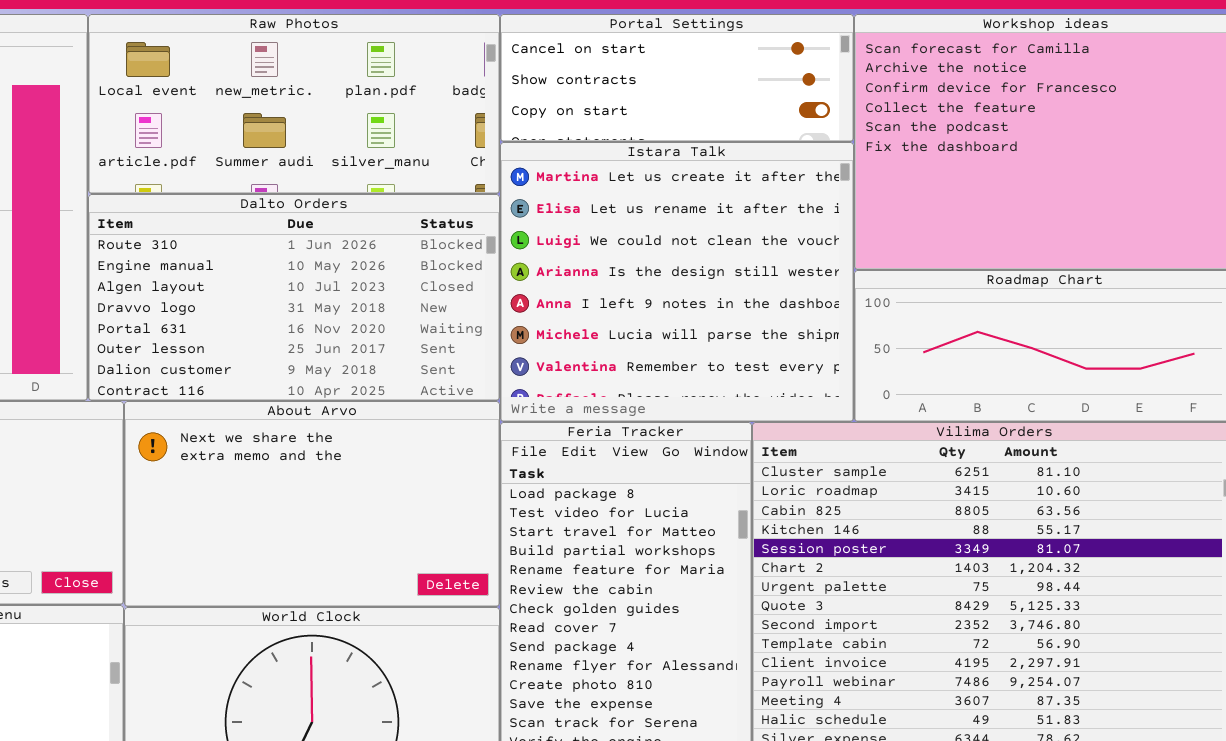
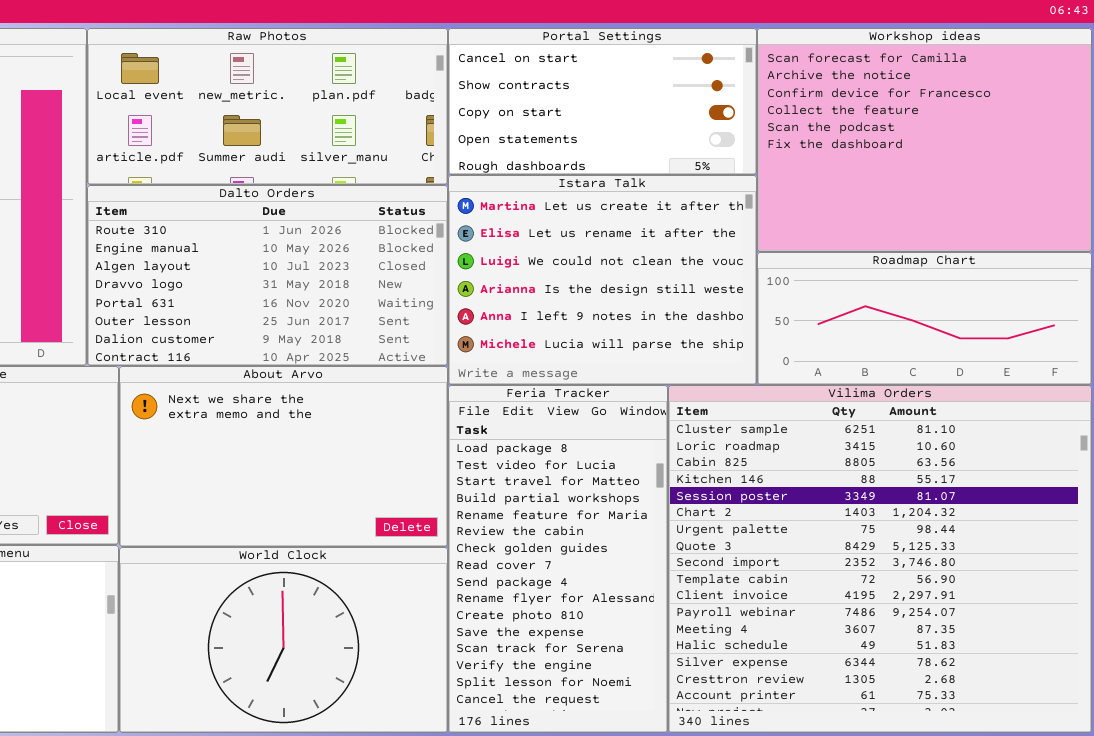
Portal Settings: [500,14,854,142] -> [448,28,757,175], resized
Istara Talk: [500,142,854,422] -> [448,175,757,385], resized

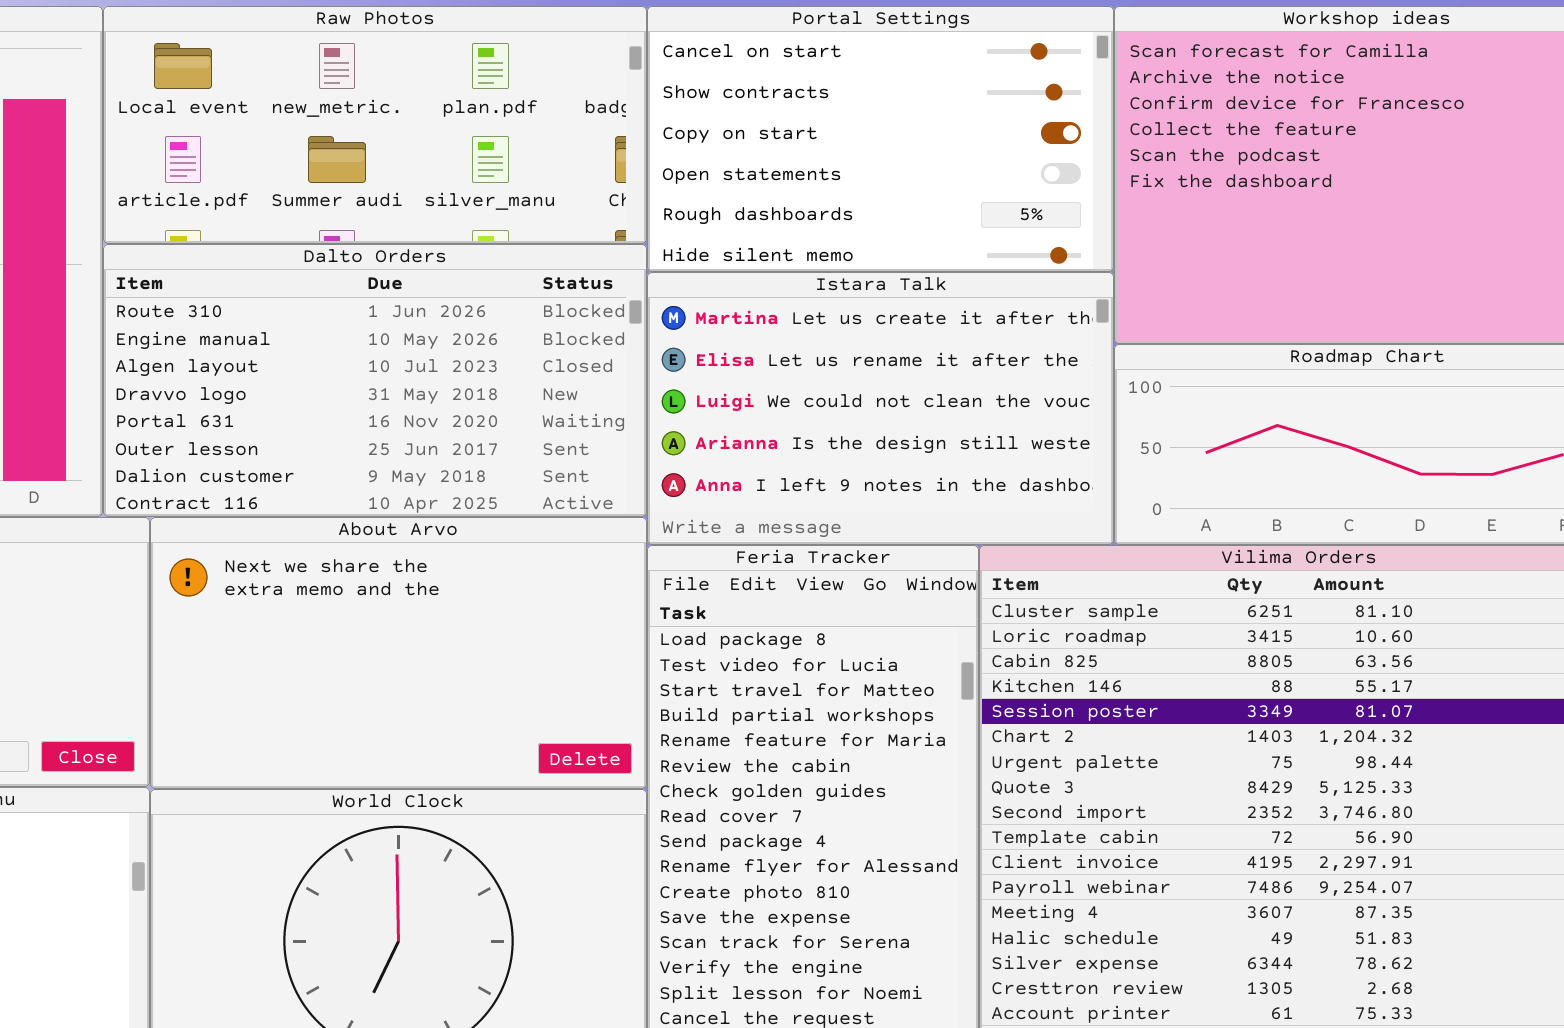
Portal Settings: [448,28,757,175] -> [647,6,1114,272], resized
Istara Talk: [448,175,757,385] -> [647,272,1114,545], resized

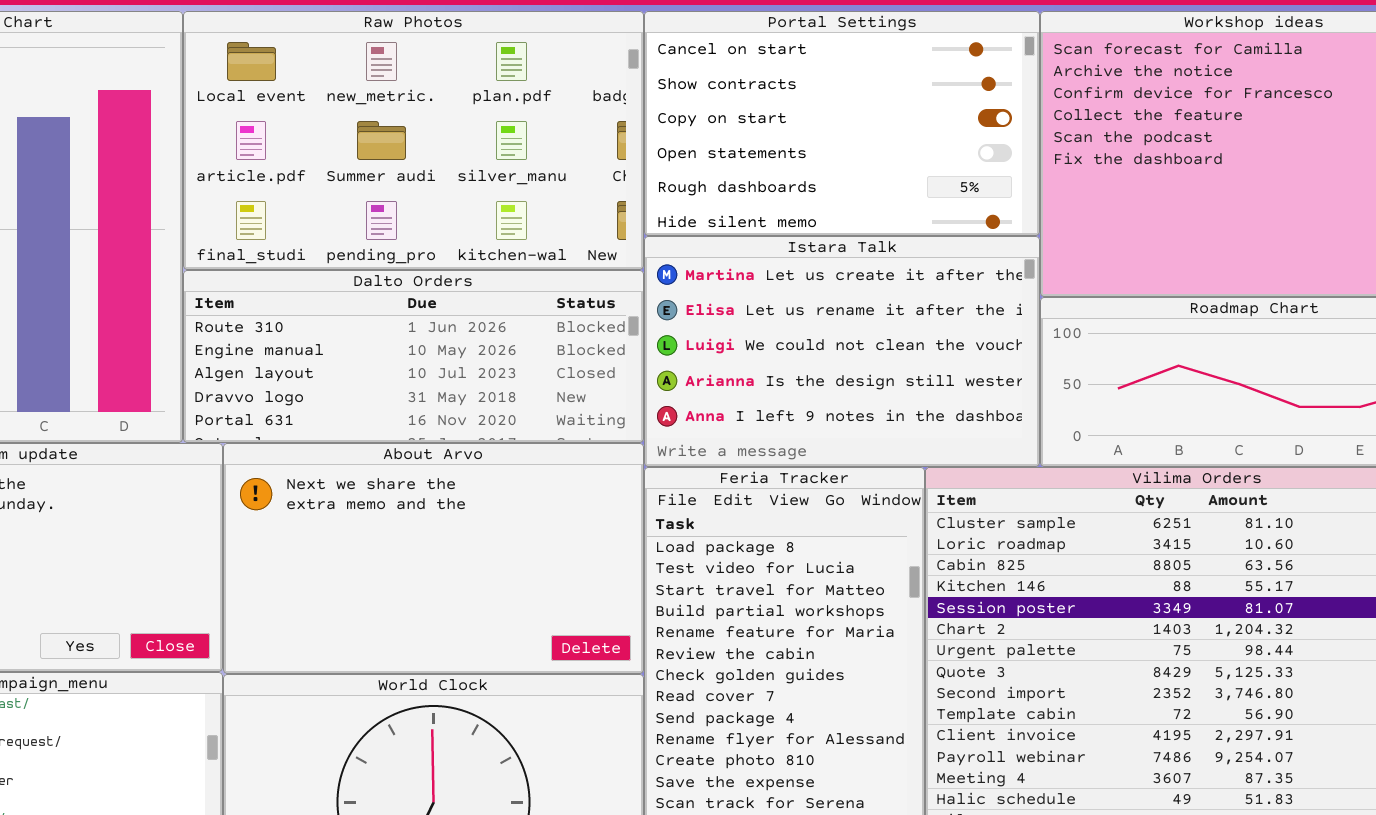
Raw Photos: [103,6,647,244] -> [183,11,644,270], resized
Dalto Orders: [103,244,647,517] -> [183,270,644,443], resized

